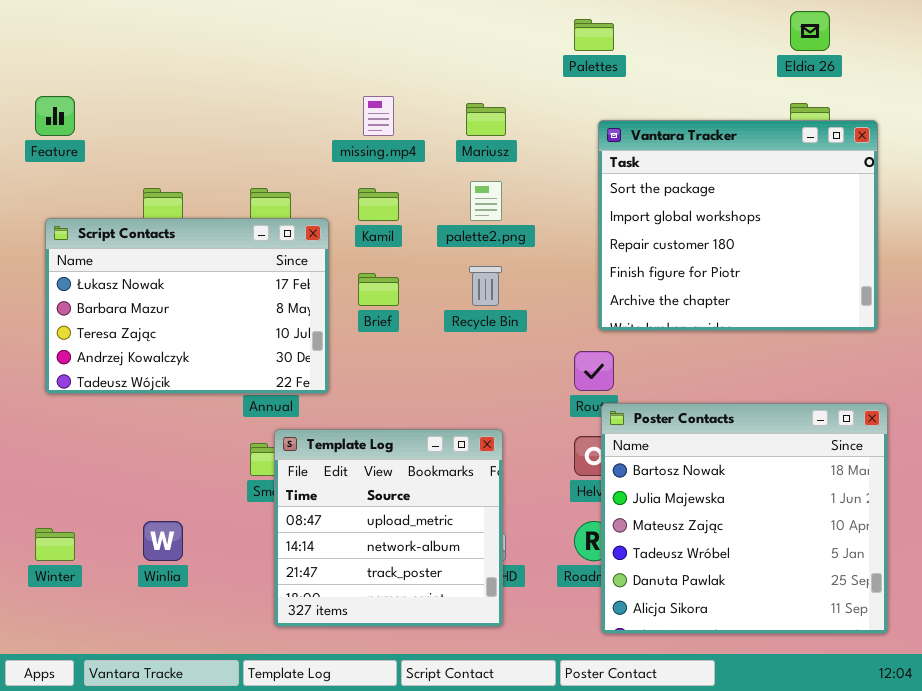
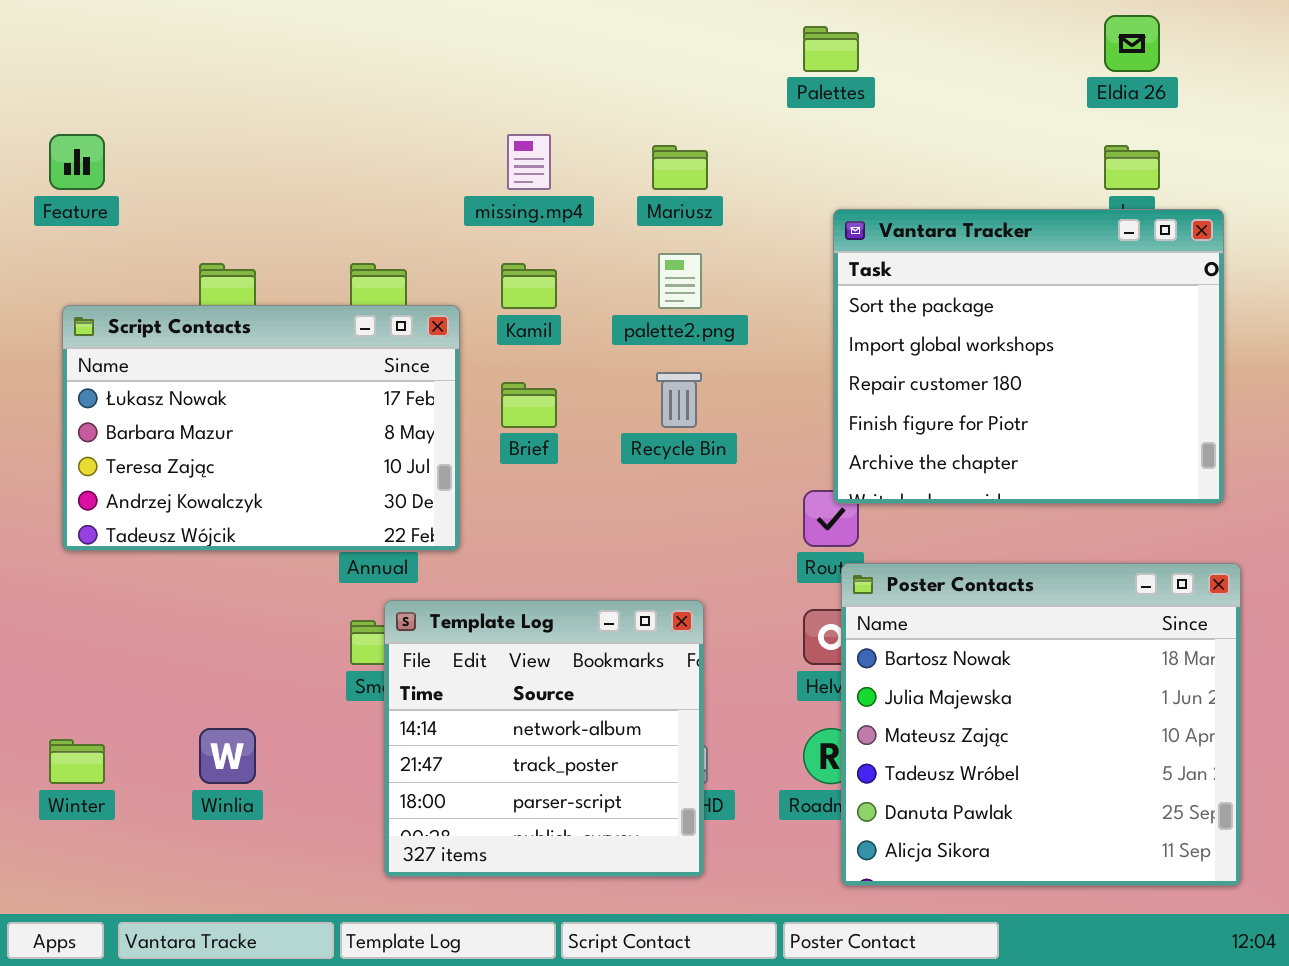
Vantara Tracker: [598,120,878,331] -> [833,209,1224,504], moved
Template Log: [274,429,503,627] -> [384,600,704,877], scrolled down 1 row

